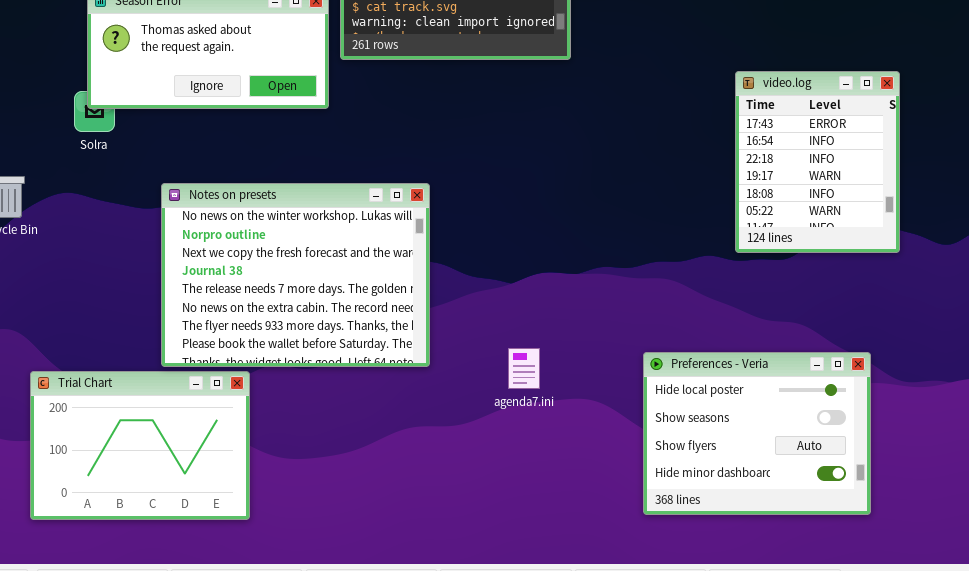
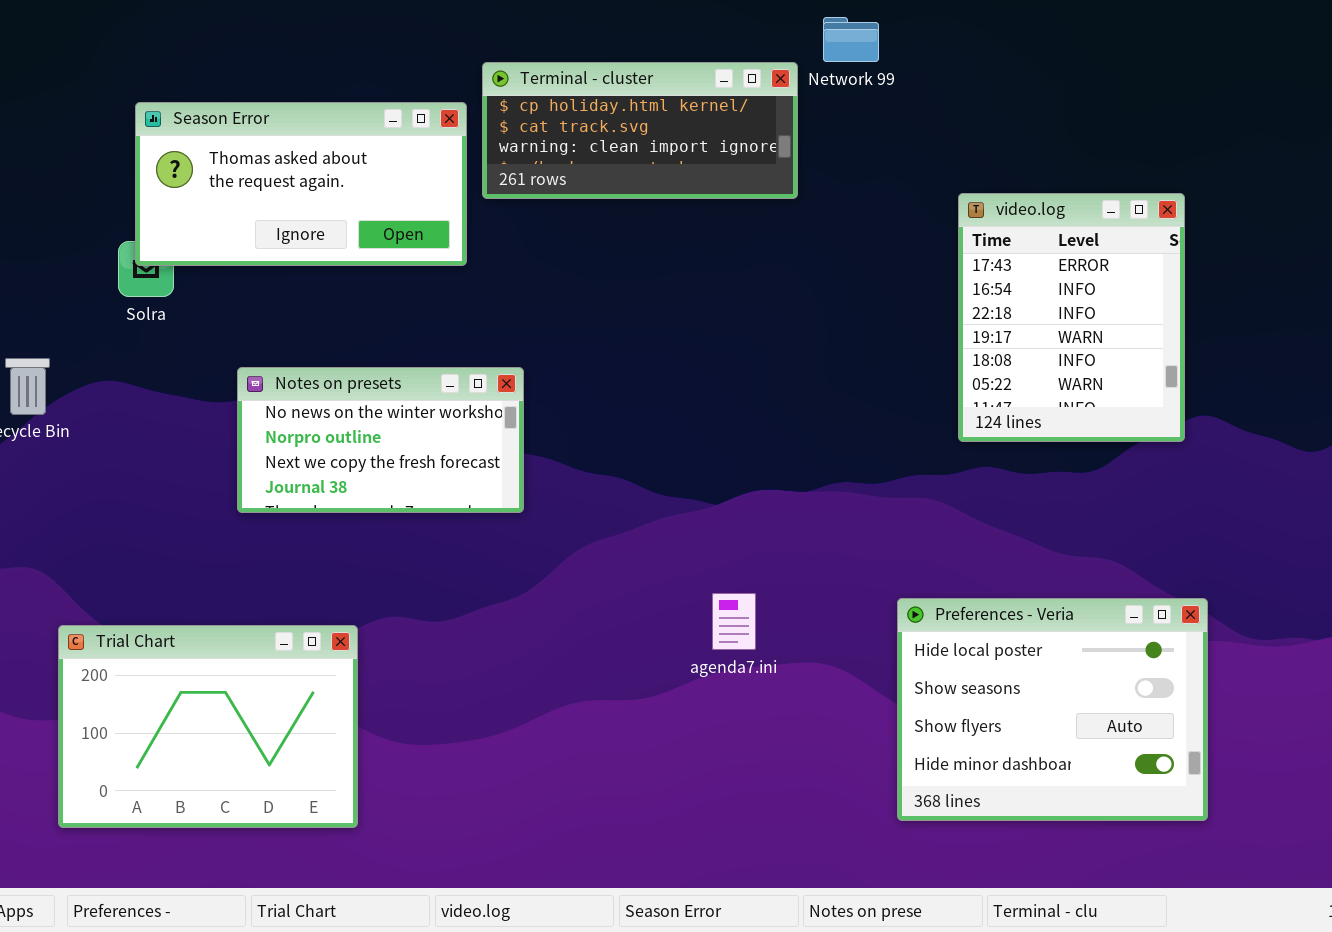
video.log: [735,71,900,253] -> [958,193,1185,442], moved
Notes on presets: [161,183,430,367] -> [237,367,524,513], resized

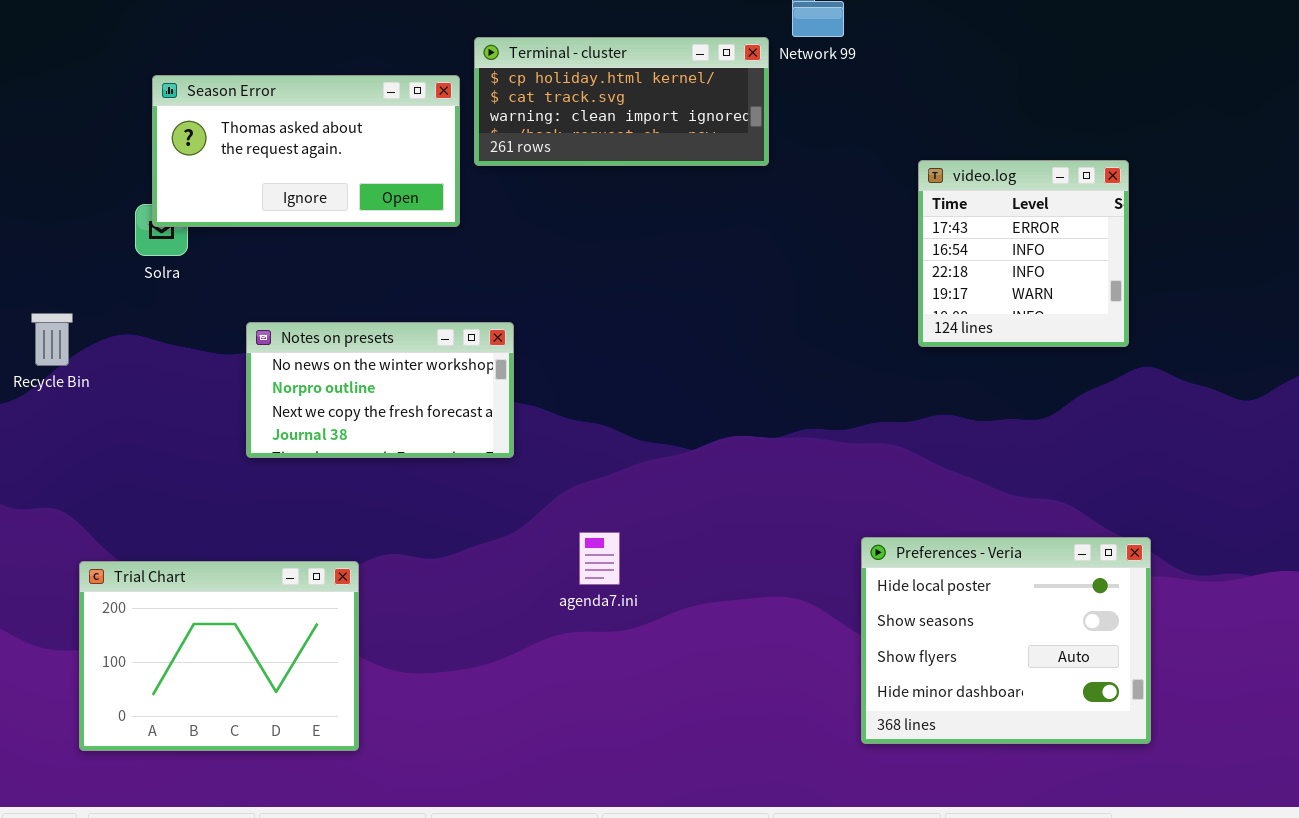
video.log: [958,193,1185,442] -> [918,160,1129,347], resized
agenda7.ini: [712,593,756,650] -> [579,532,620,585], moved

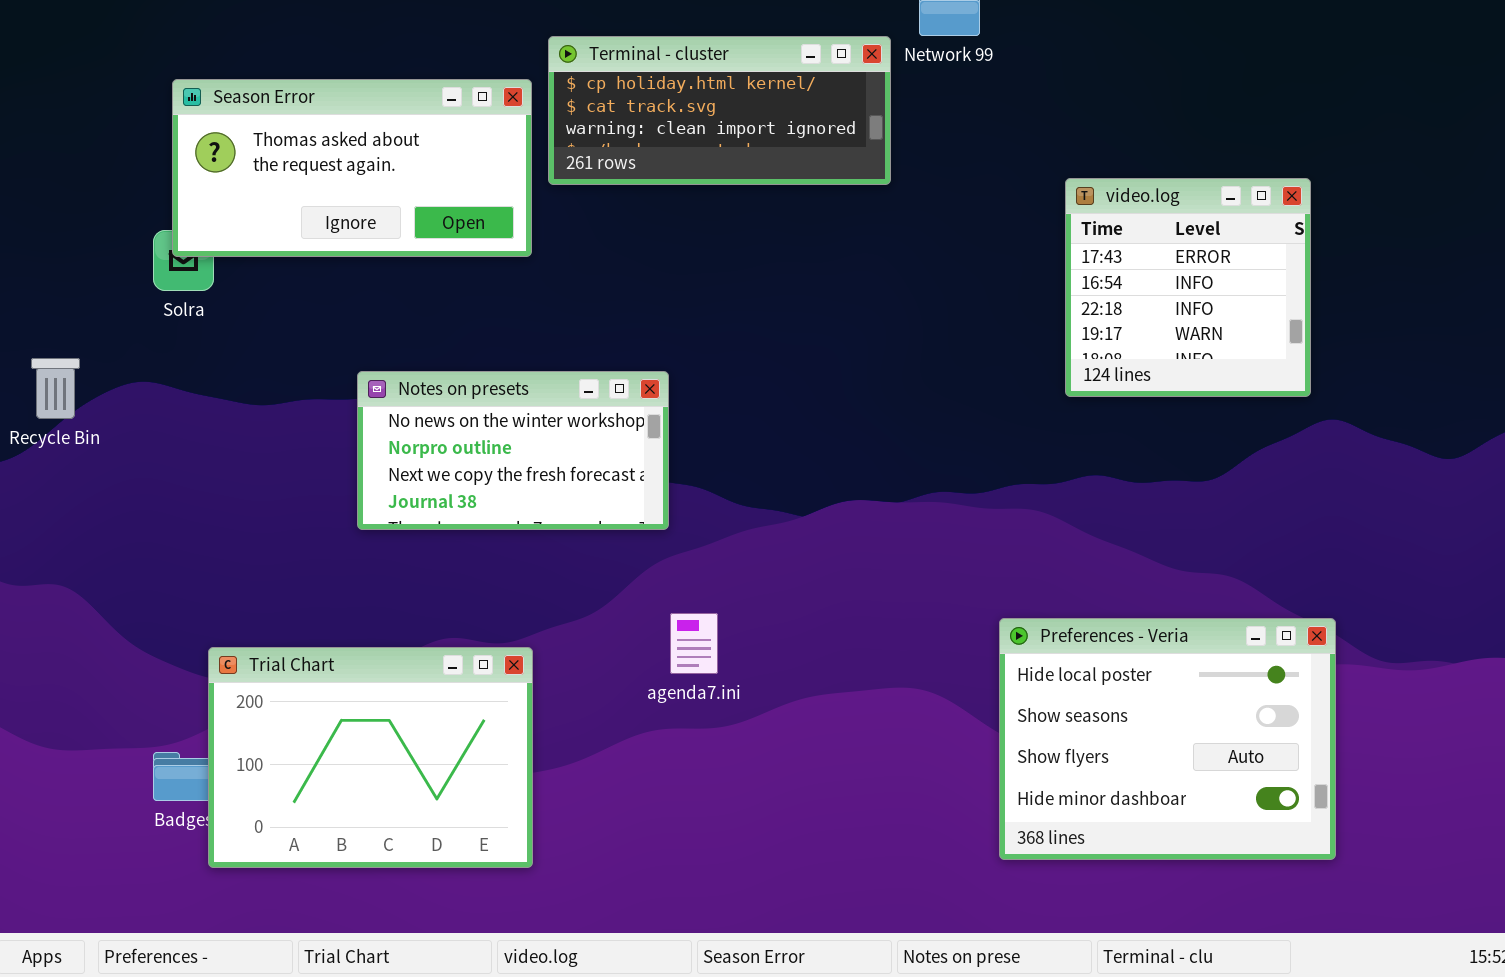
Notes on presets: [246,322,514,458] -> [357,371,669,530], moved
Trial Chart: [79,561,359,751] -> [208,647,533,868], moved

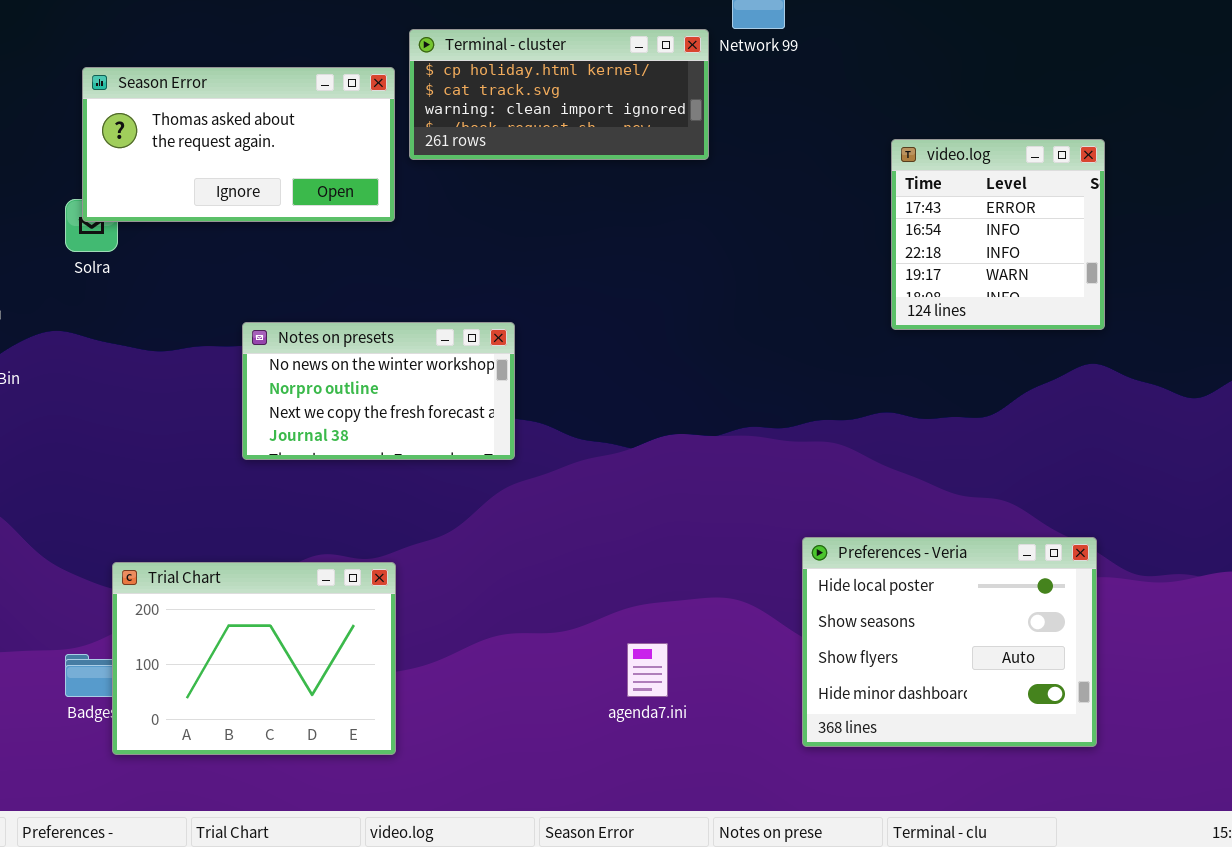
video.log: [1065,178,1311,397] -> [891,139,1105,330], moved
agenda7.ini: [670,613,718,674] -> [627,643,668,697], moved

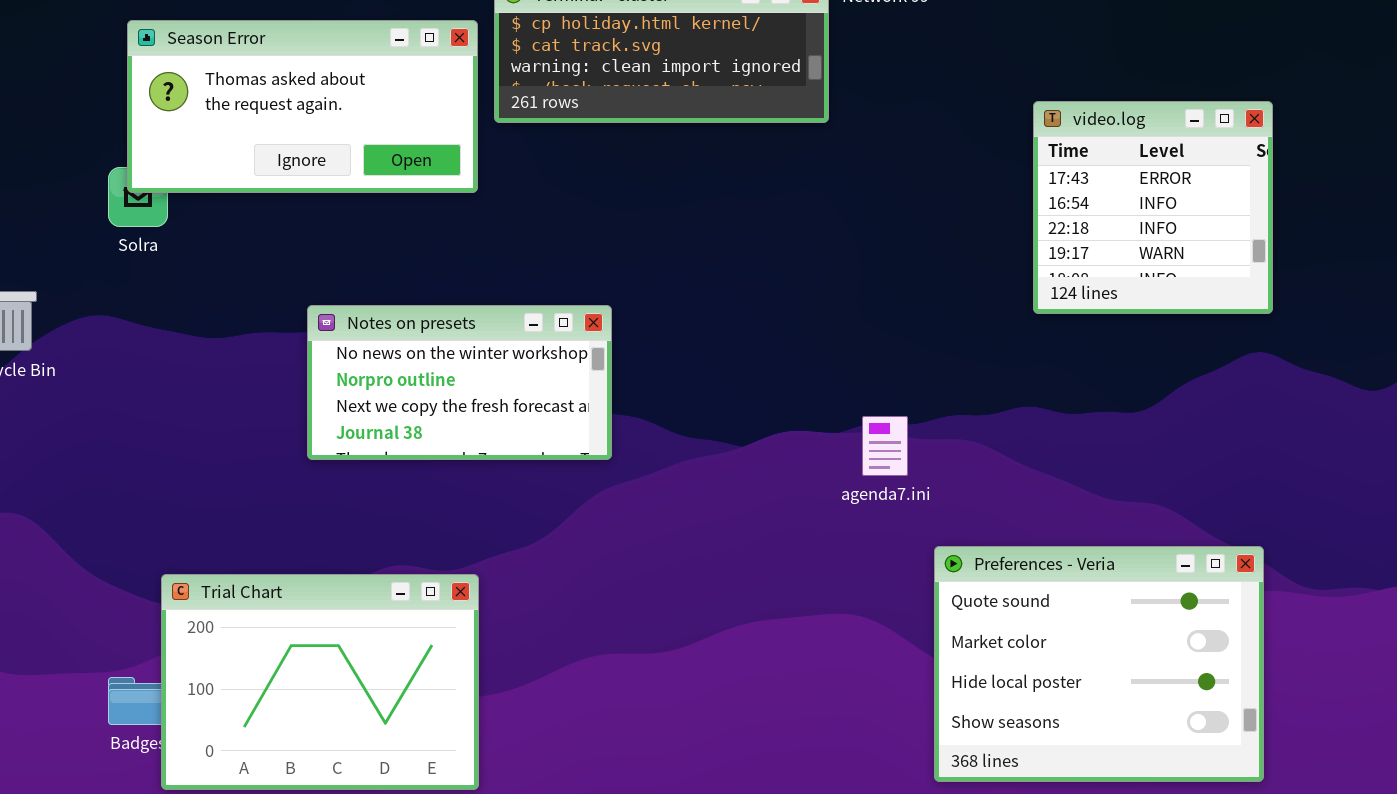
Preferences - Veria: [802,537,1097,747] -> [934,546,1264,782], scrolled up 2 rows
agenda7.ini: [627,643,668,697] -> [862,416,908,476], moved

